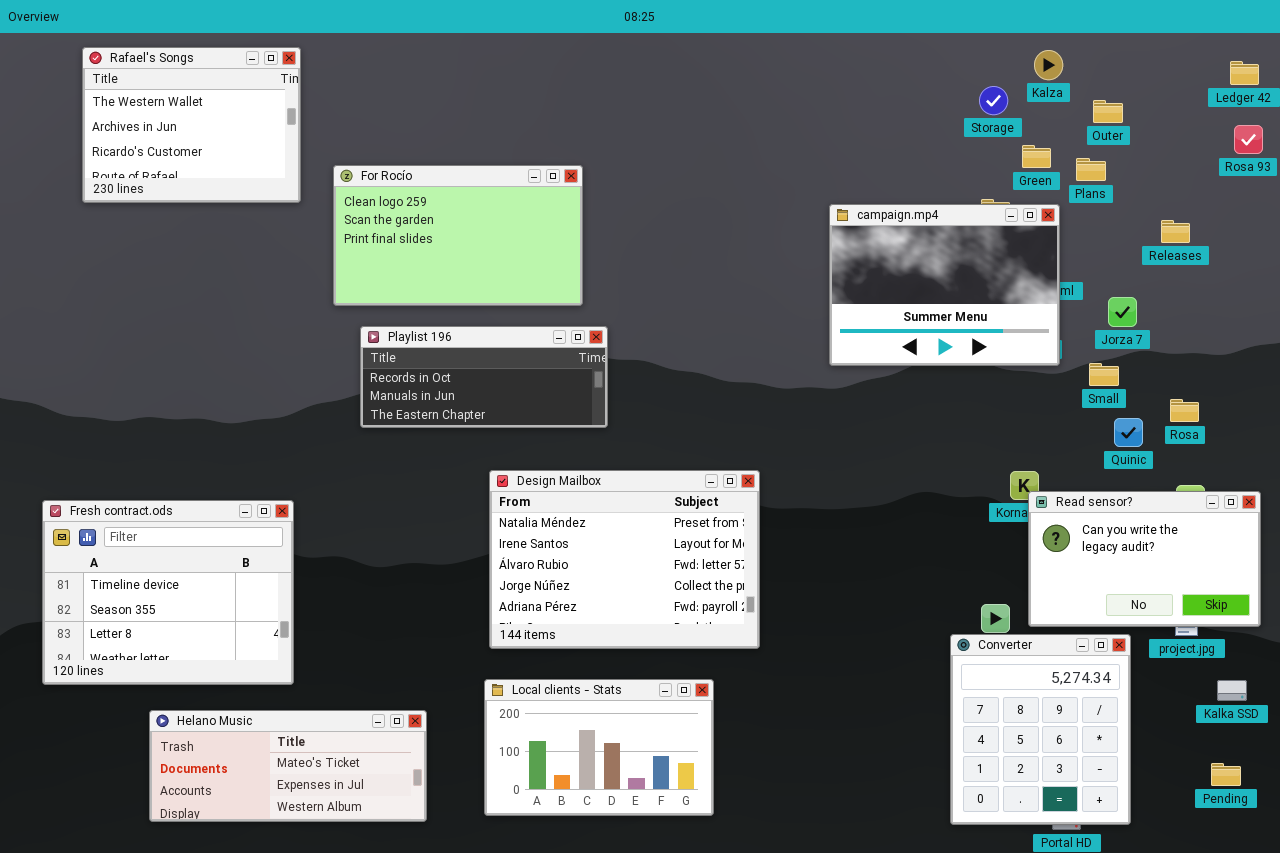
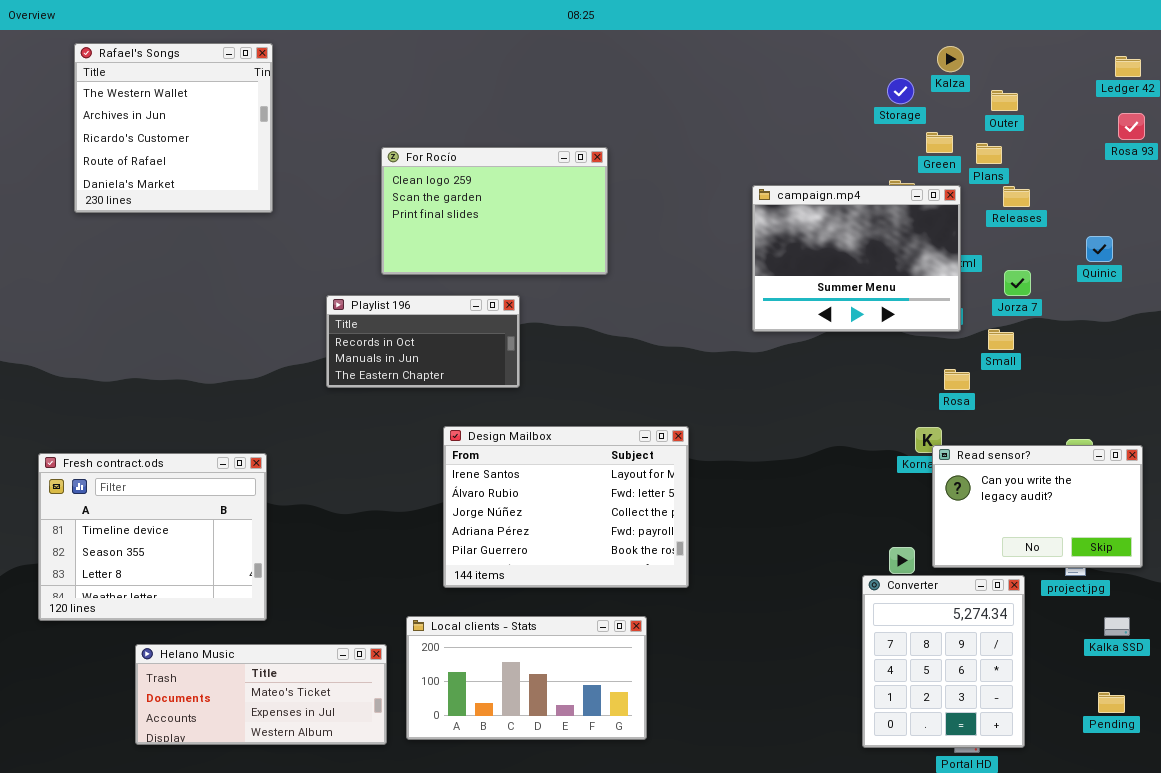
Rafael's Songs: [82,47,301,203] -> [74,43,273,213], resized
For Rocío: [333,165,583,306] -> [381,147,608,275], moved
Releases: [1161,220,1190,243] -> [1003,186,1030,207], moved
Playlist 196: [360,326,608,428] -> [326,295,520,388], resized
Rosa: [1170,399,1199,422] -> [944,369,970,390], moved
Quinic: [1114,418,1143,447] -> [1086,236,1113,262], moved
Design Mailbox: [489,470,760,649] -> [443,426,689,588], scrolled down 1 row
Local clients - Stats: [484,679,714,816] -> [406,616,647,740], resized

